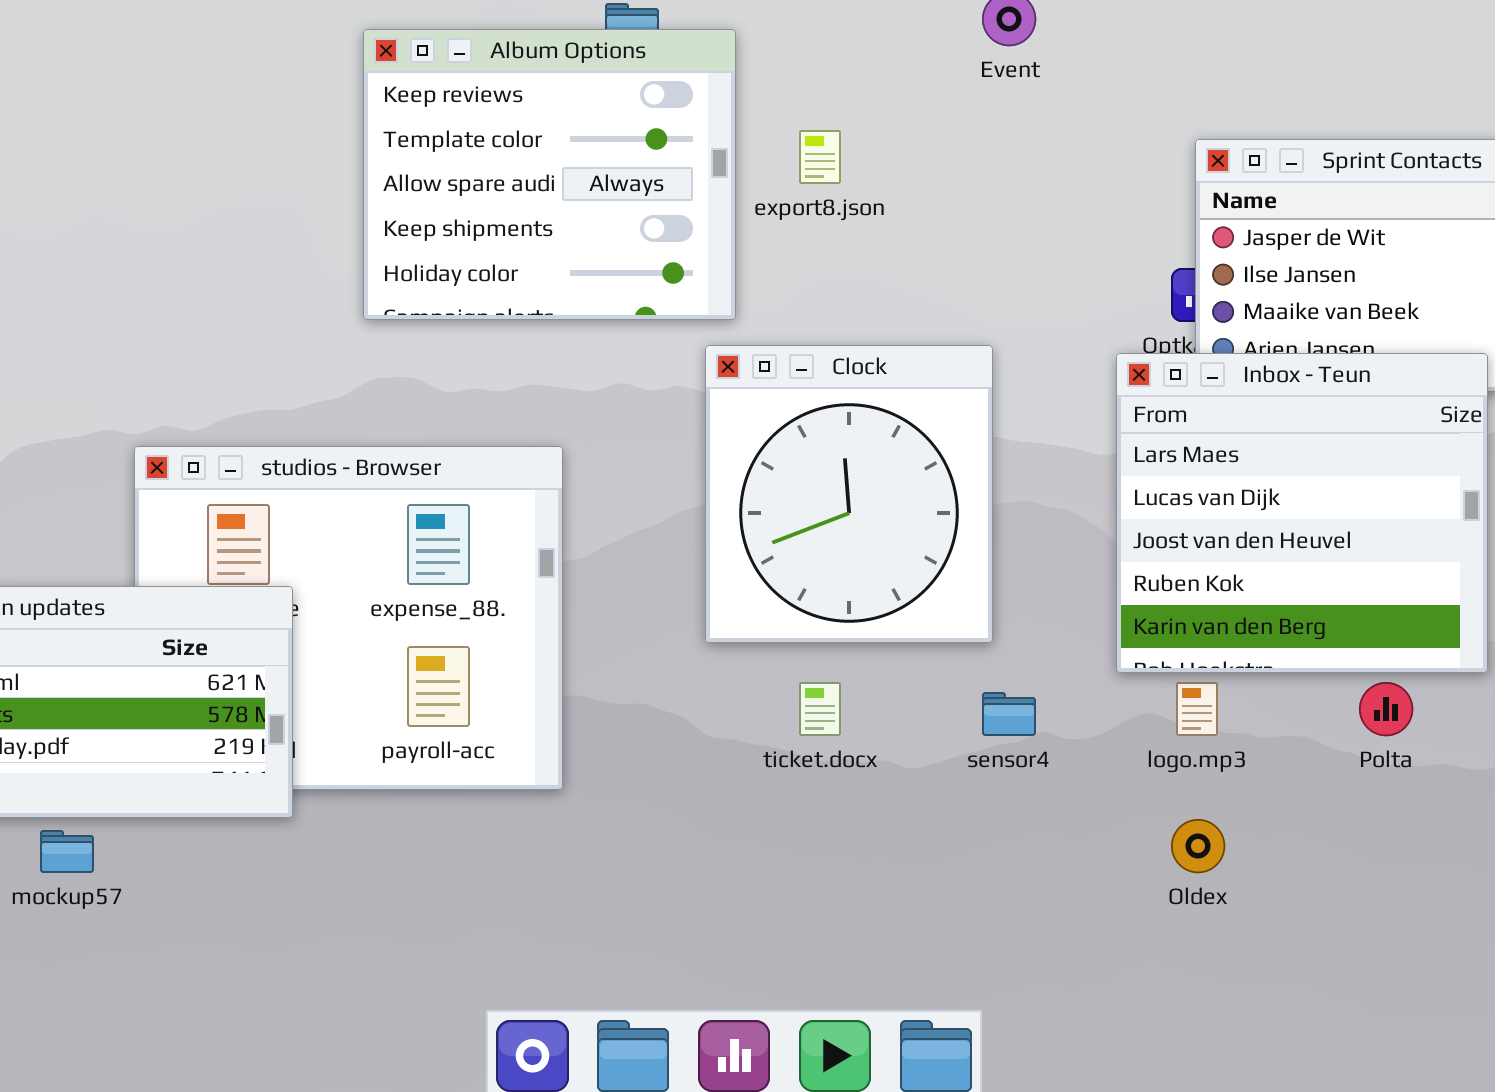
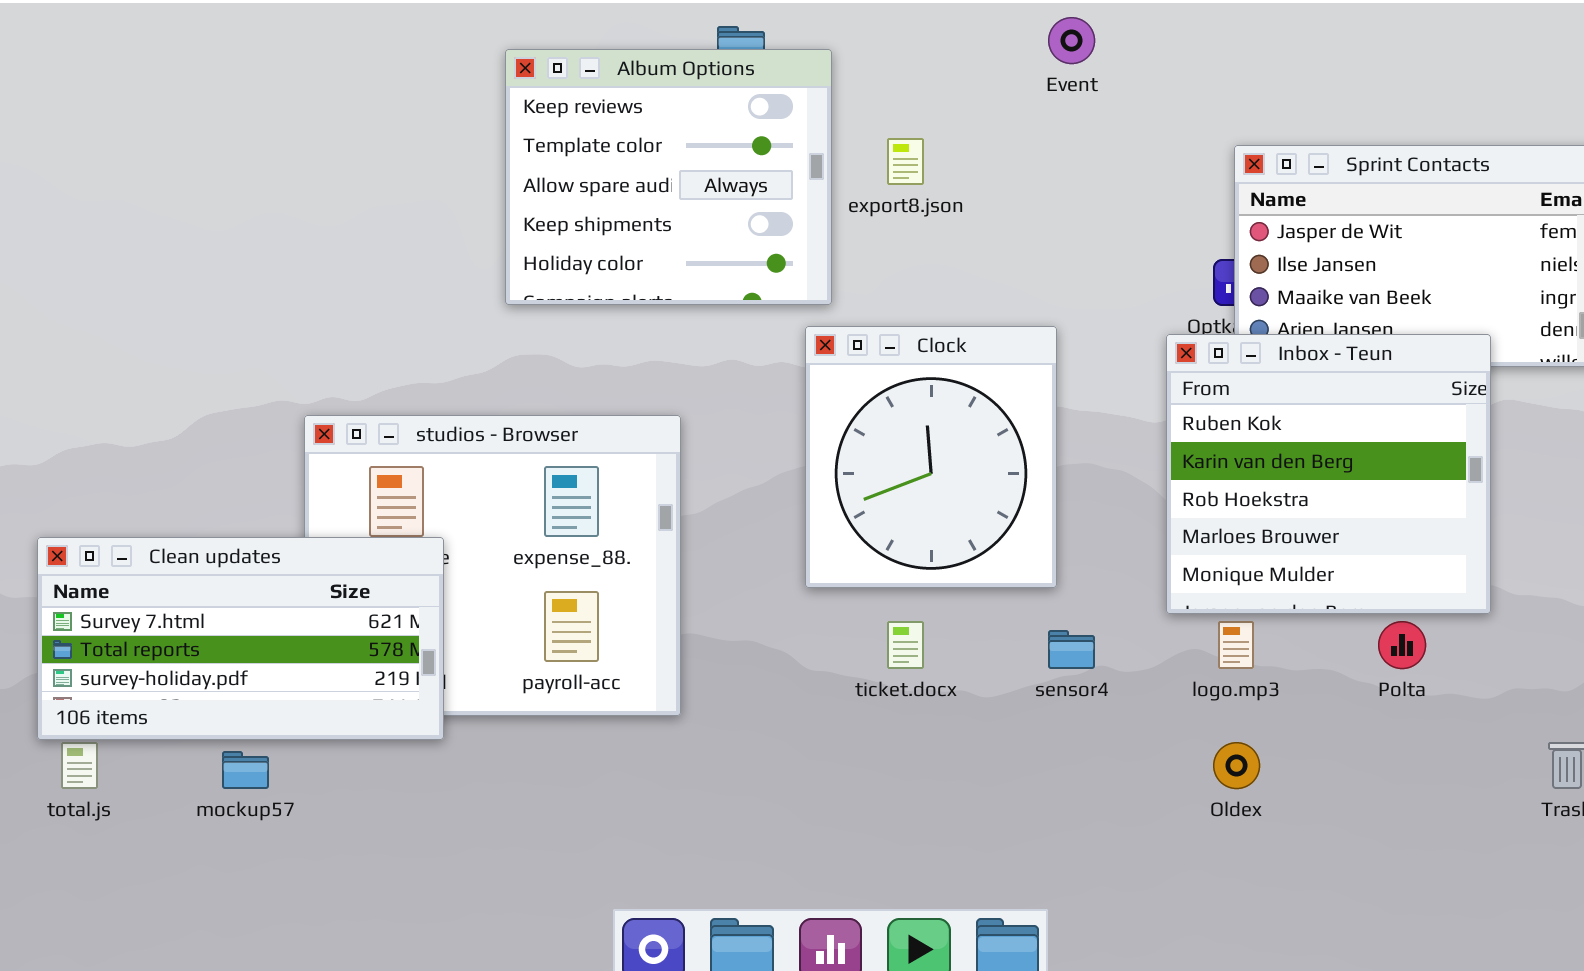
Inbox - Teun: [1116,353,1488,673] -> [1166,334,1491,614], scrolled down 3 rows

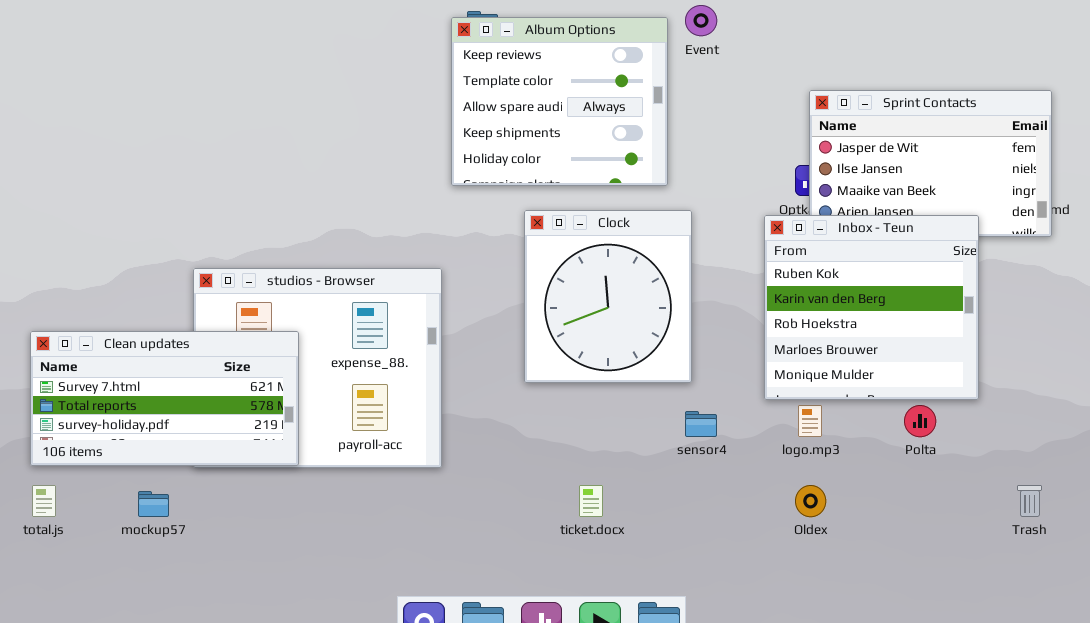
Album Options: [505,49,832,305] -> [451,17,668,186], moved
Clean updates: [37,537,444,740] -> [30,331,299,466], moved
ticket.docx: [887,621,924,669] -> [579,485,603,517], moved

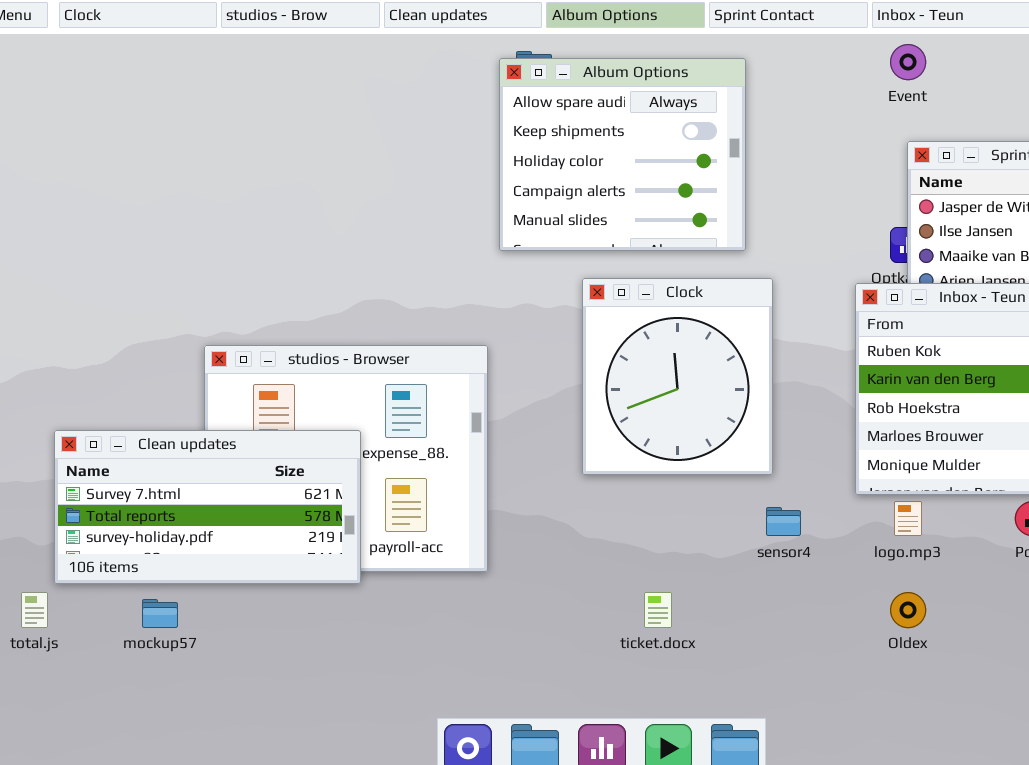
Event: [685,5,717,36] -> [890,44,926,80], moved
Album Options: [451,17,668,186] -> [499,58,746,251], scrolled down 2 rows
Clean updates: [30,331,299,466] -> [54,430,361,584], moved

